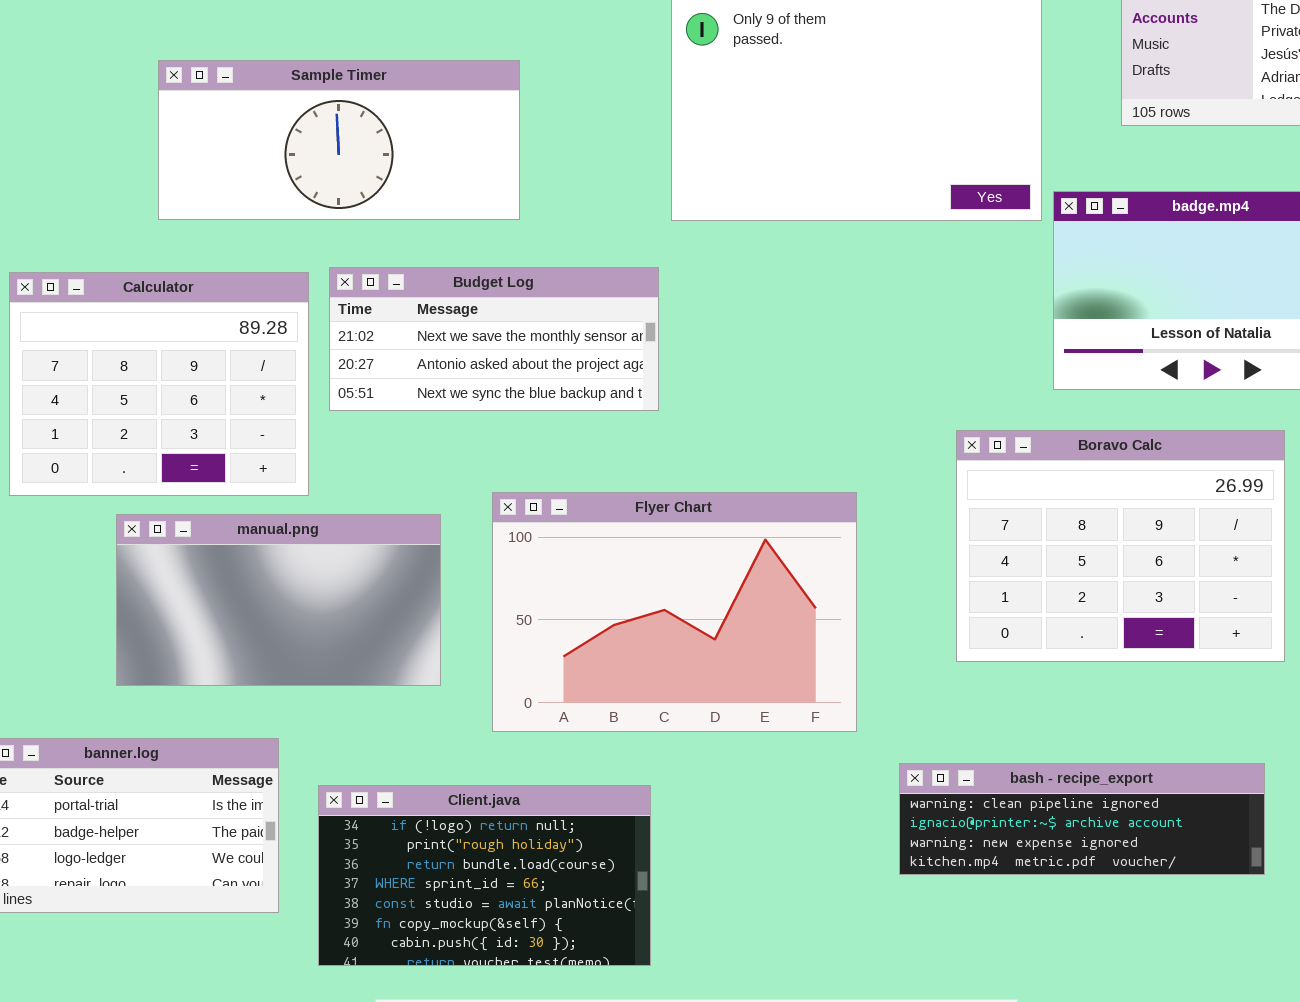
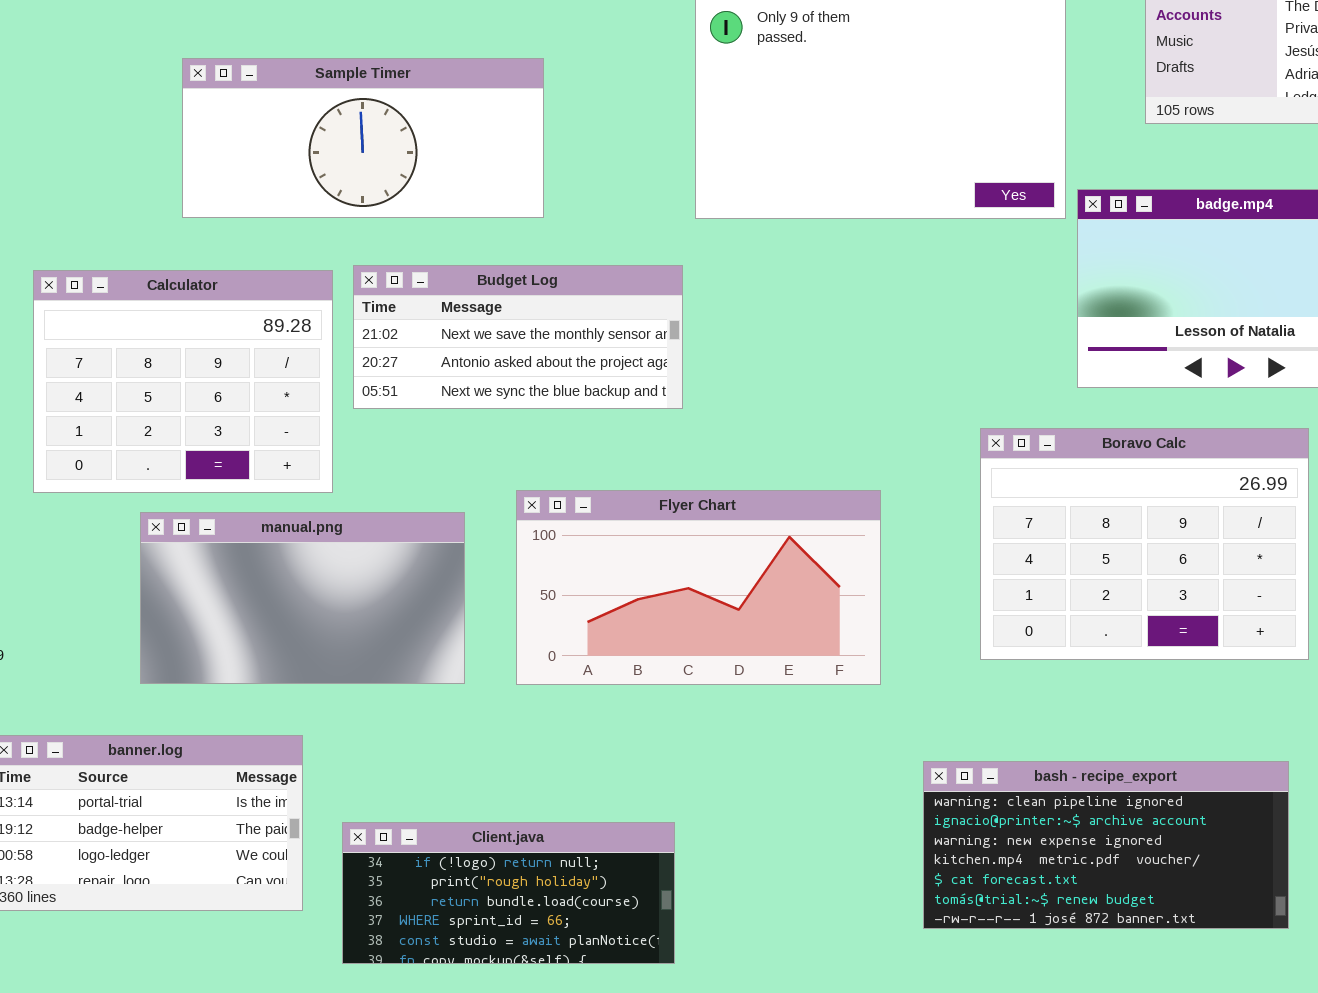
Flyer Chart: [492,492,857,732] -> [516,490,881,685], resized
bash - recipe_export: [899,763,1265,875] -> [923,761,1289,929], resized
Client.java: [318,785,651,966] -> [342,822,675,964], resized

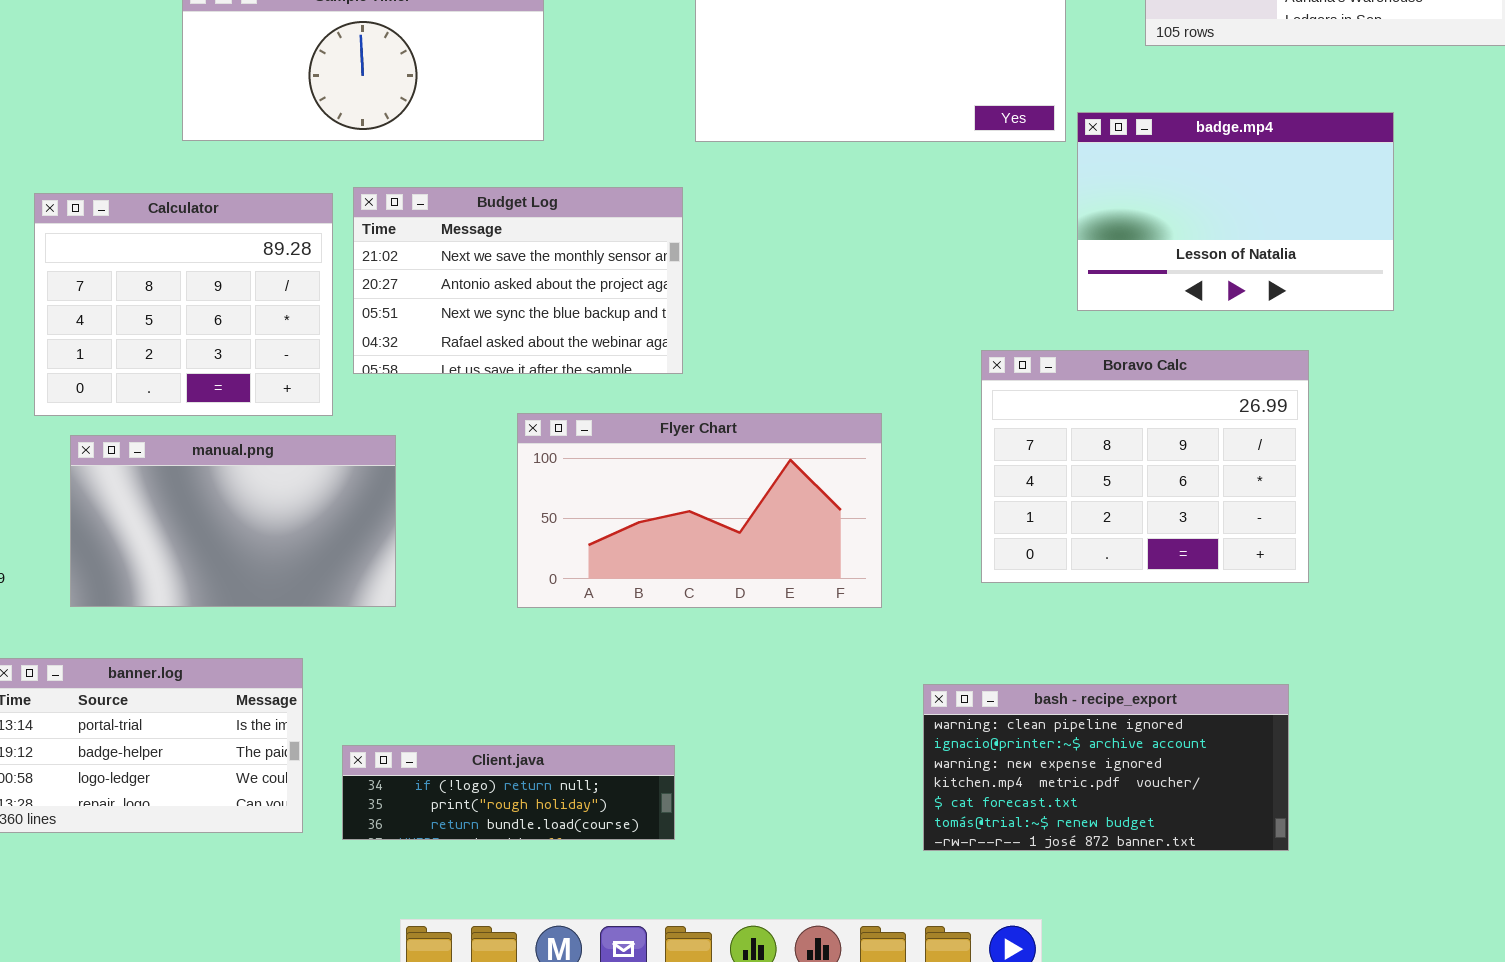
Budget Log: [353,265,683,409] -> [353,187,683,374], resized
manual.png: [140,512,465,684] -> [70,435,396,607], moved
Client.java: [342,822,675,964] -> [342,745,675,840], resized

